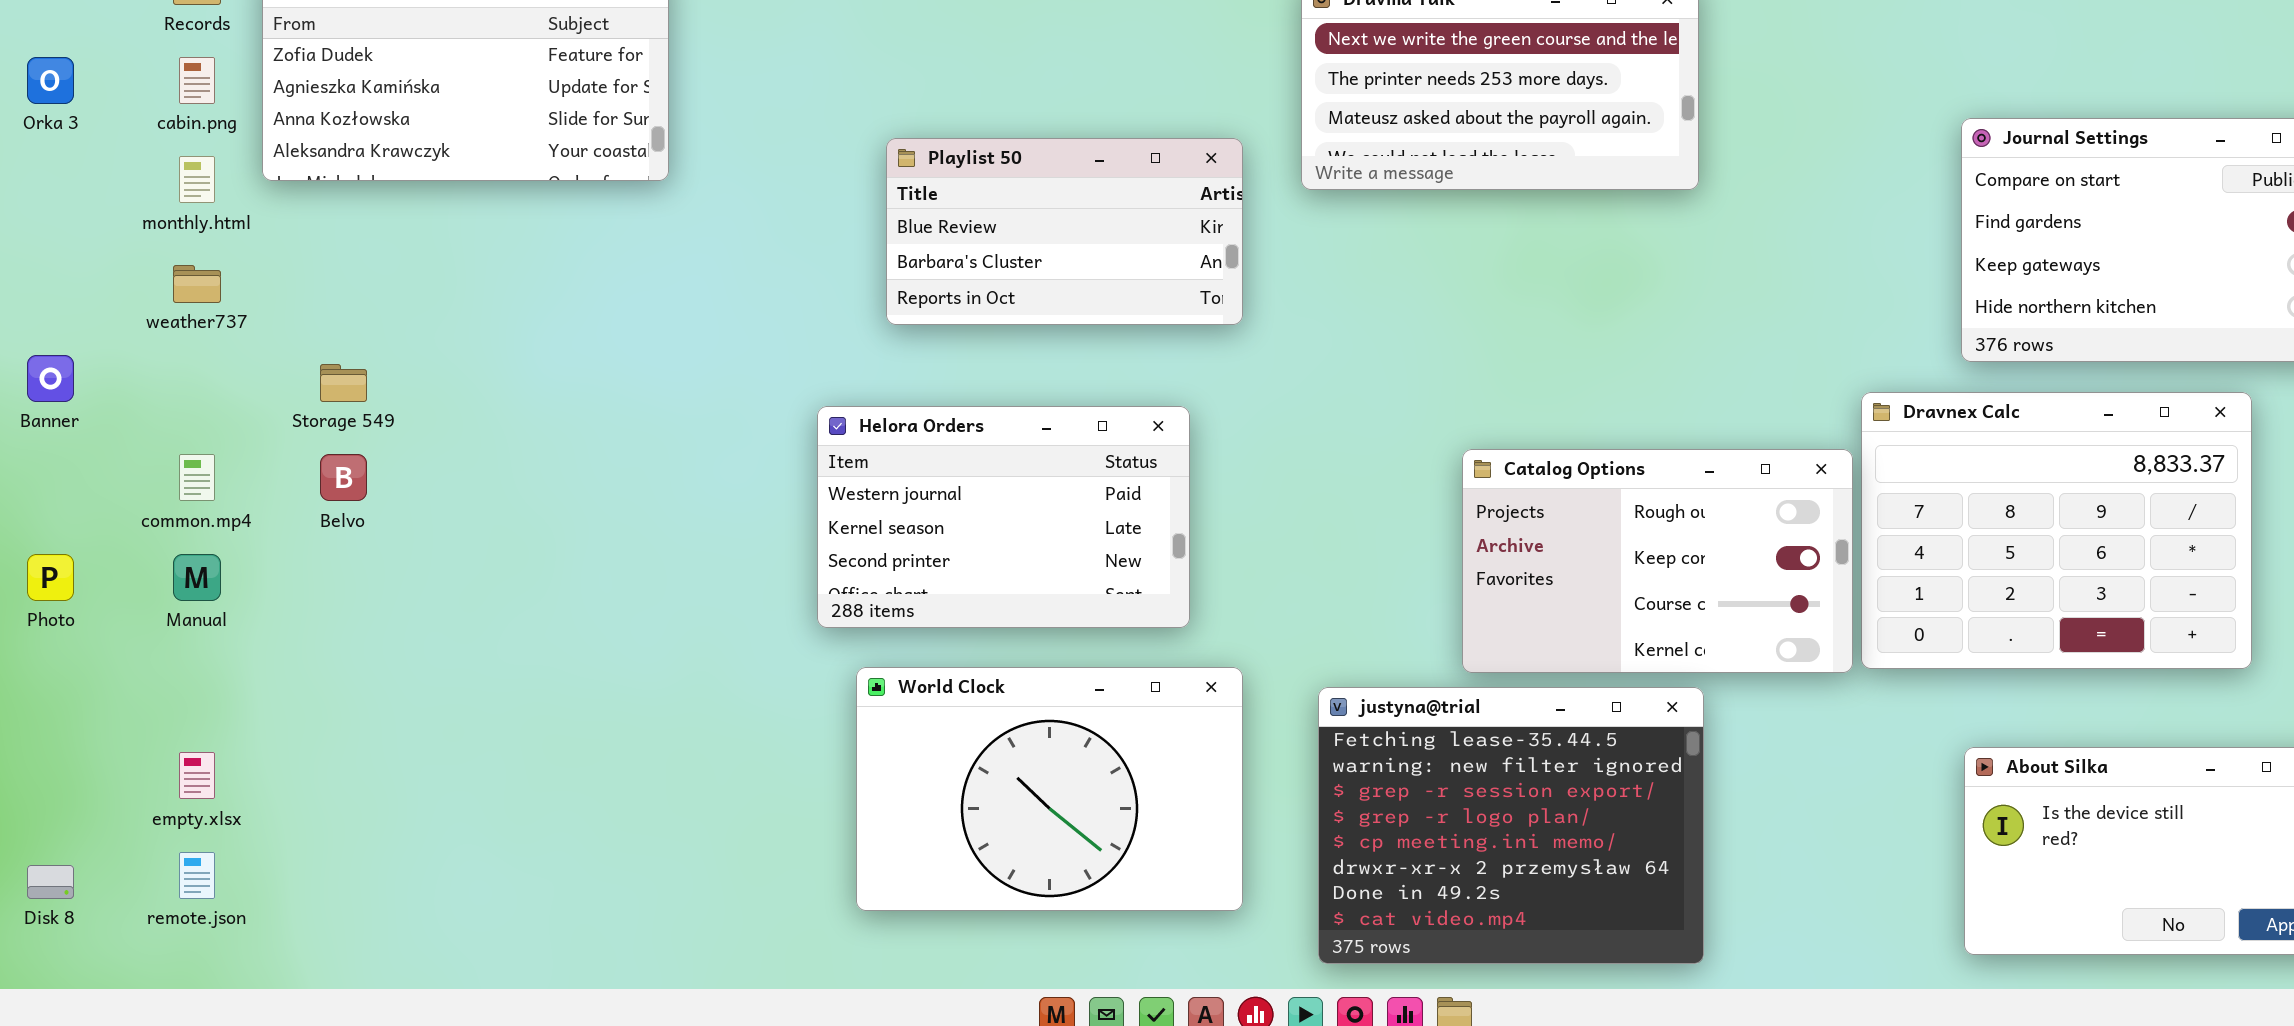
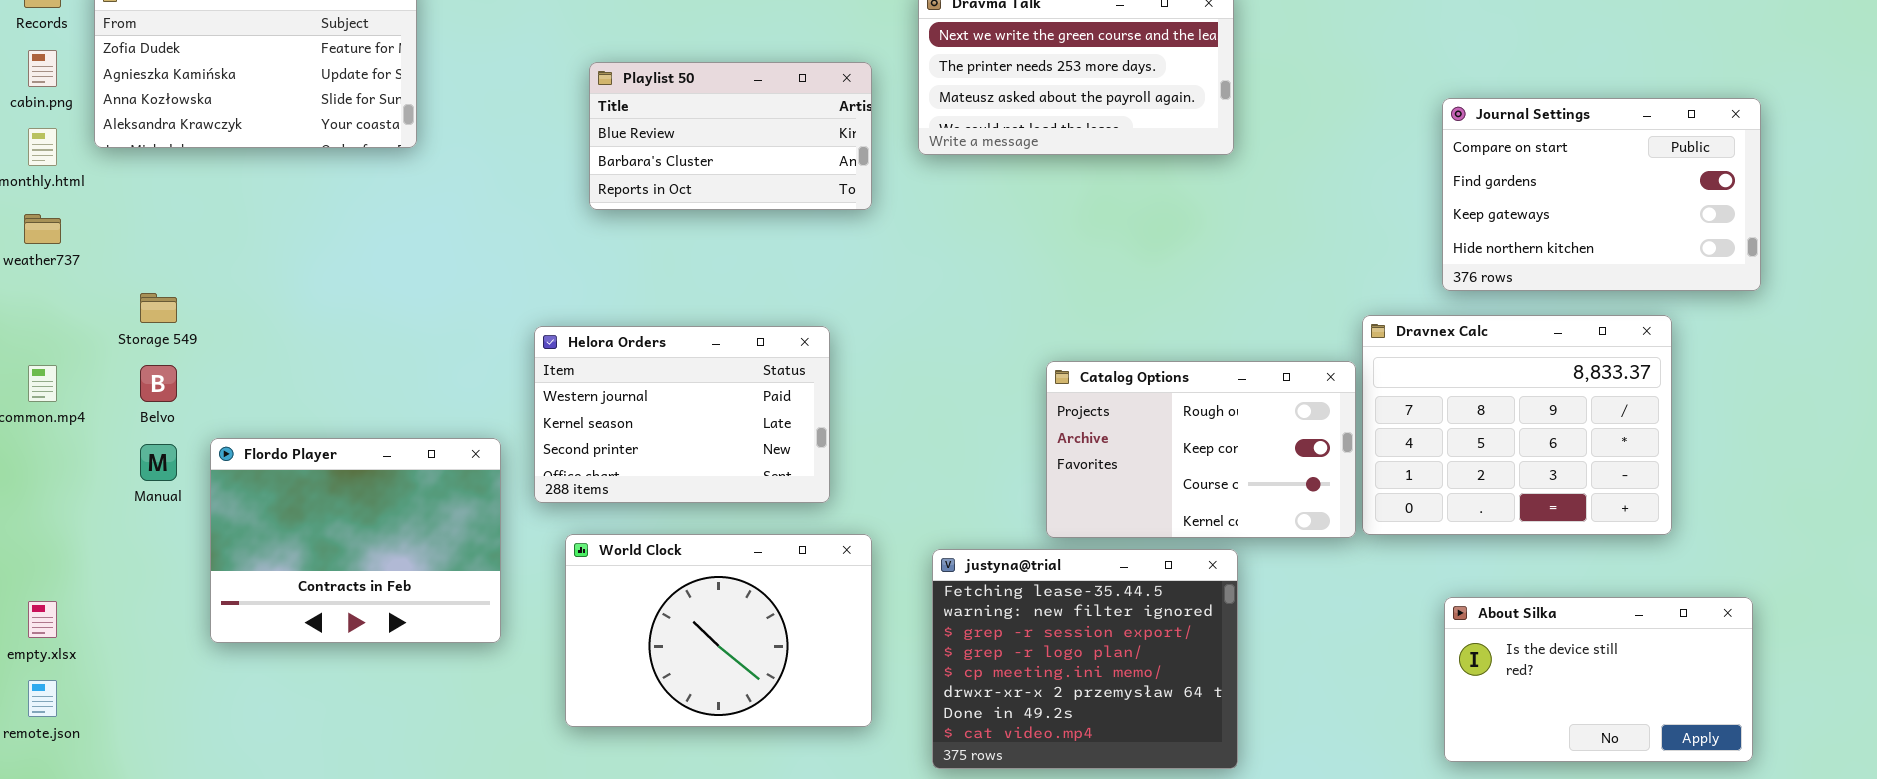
Playlist 50: [886,138,1243,325] -> [589,62,872,210], moved
Flordo Player: none -> [210,438,501,643], opened
Manual: [173,554,221,601] -> [140,444,177,481], moved

